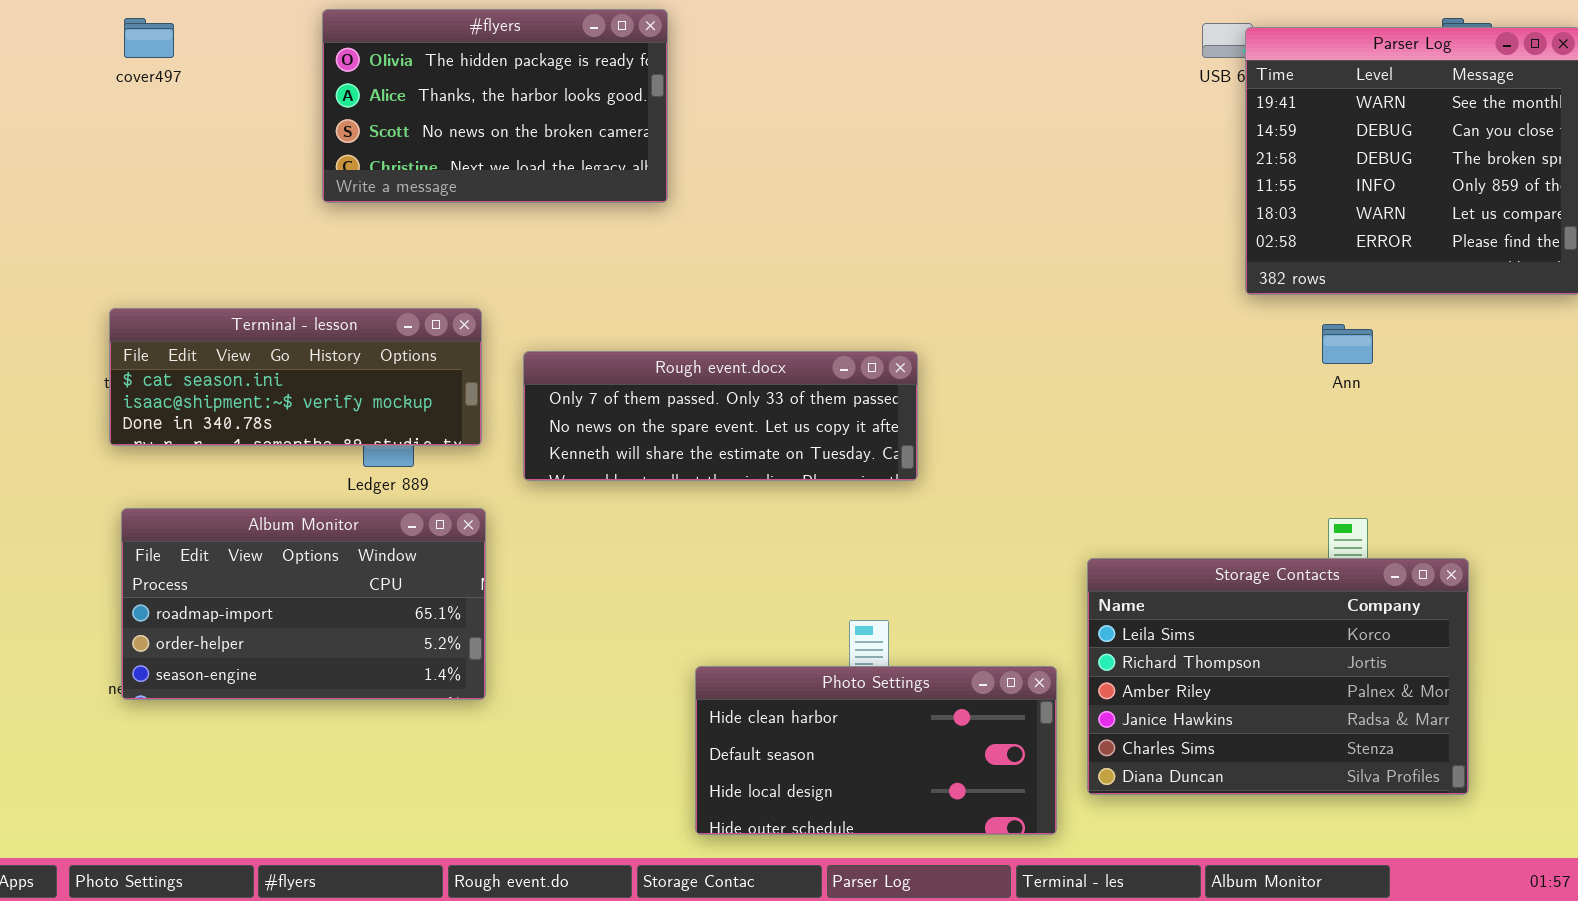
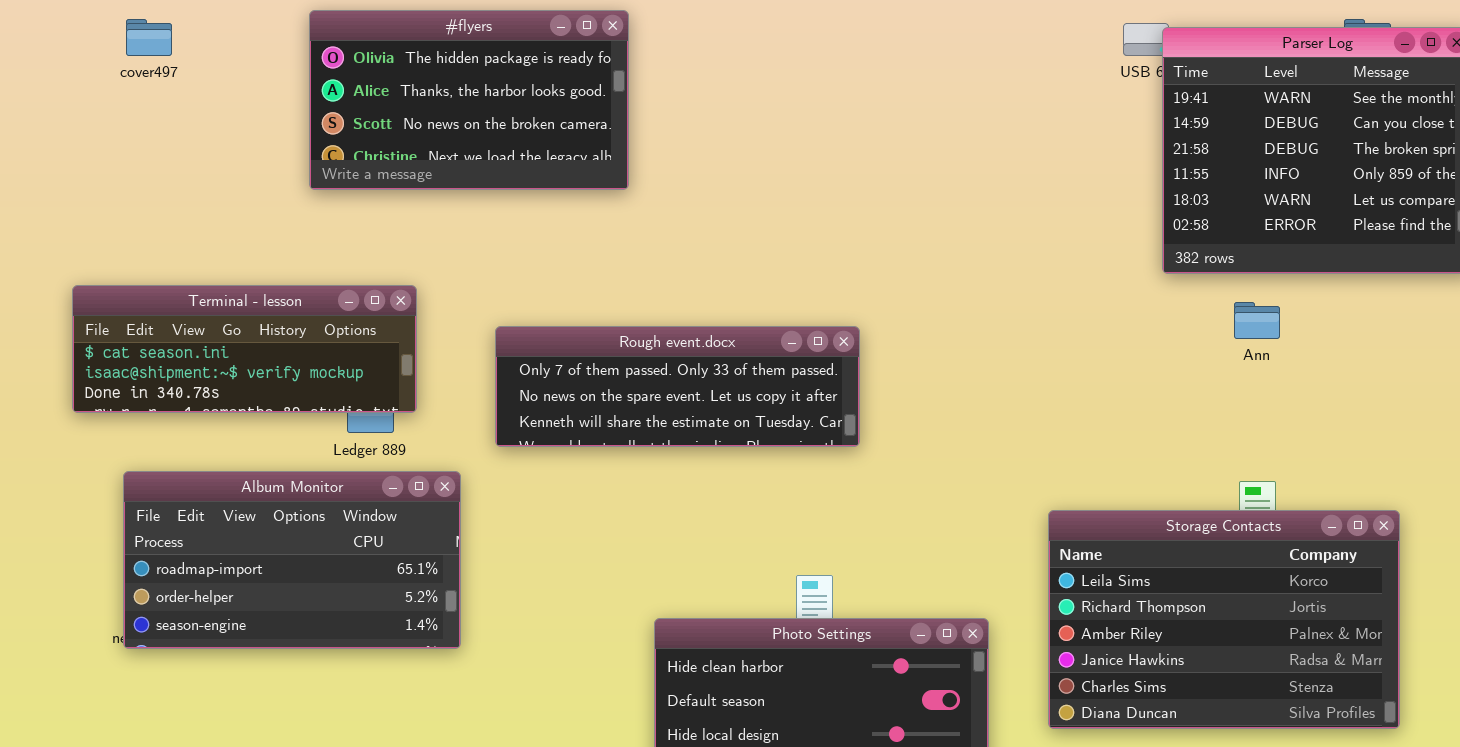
Terminal - lesson: [109,308,482,446] -> [72,285,417,413], moved
Storage Contacts: [1087,558,1469,795] -> [1048,510,1400,729], moved

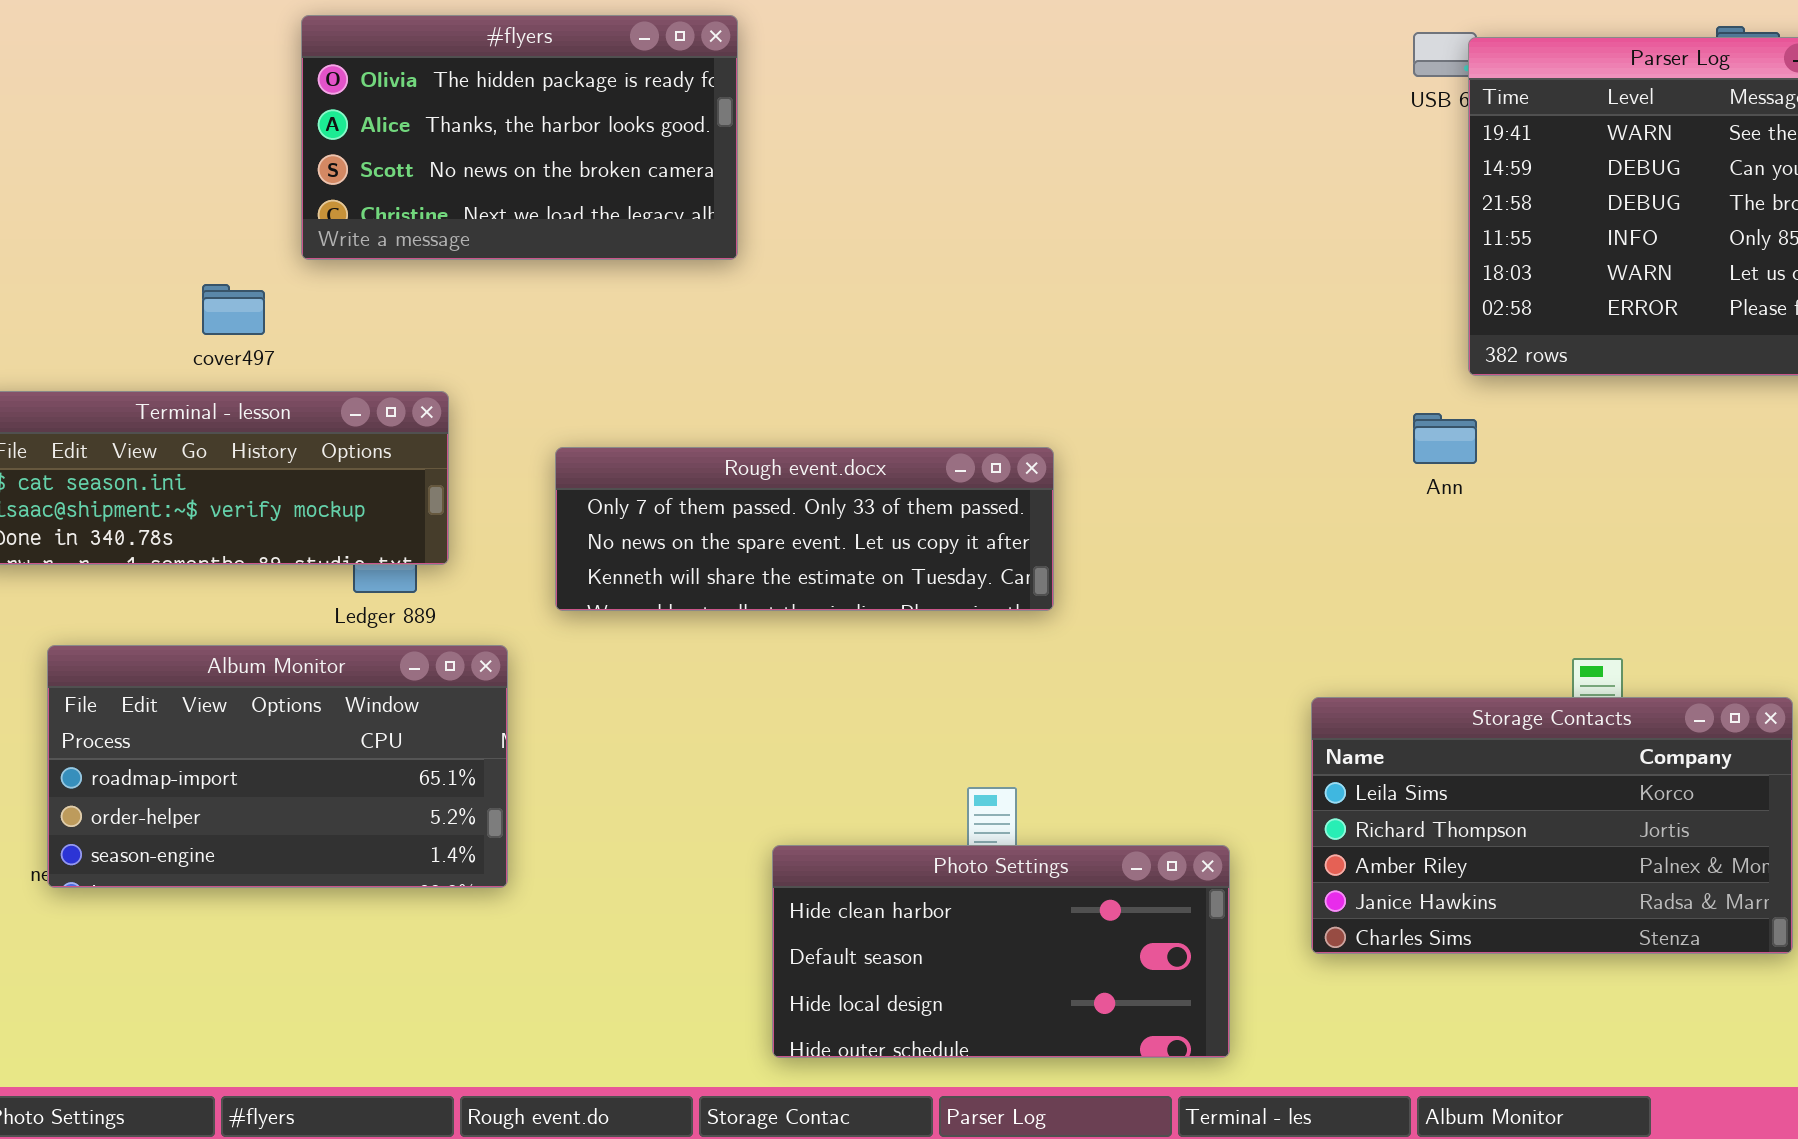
cover497: [126,19,172,56] -> [202,284,265,335], moved
Ann: [1234,302,1280,339] -> [1413,413,1477,464], moved
Storage Contacts: [1048,510,1400,729] -> [1311,697,1793,954], resized

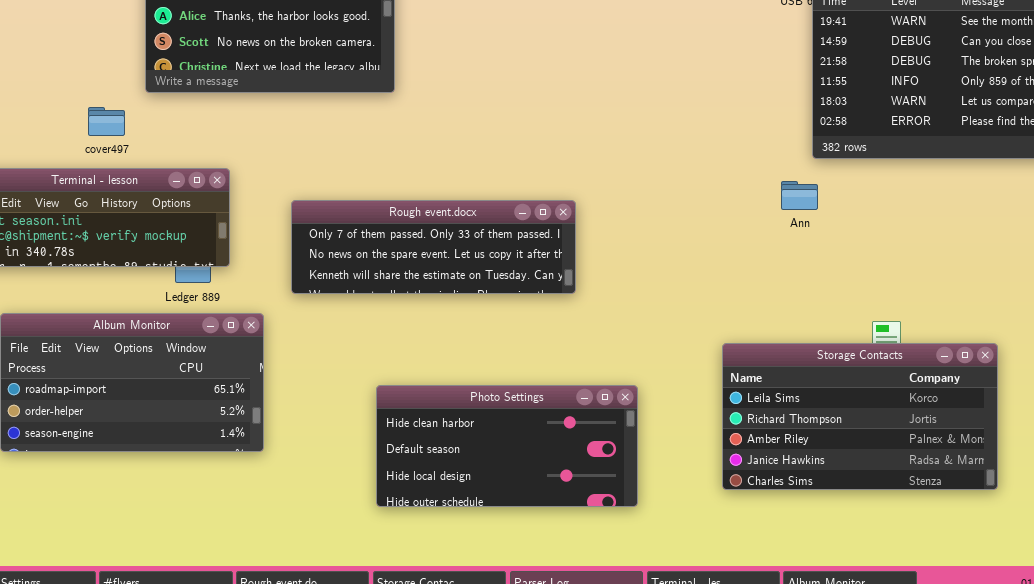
Photo Settings: [772,845,1230,1058] -> [376,385,638,507], moved

